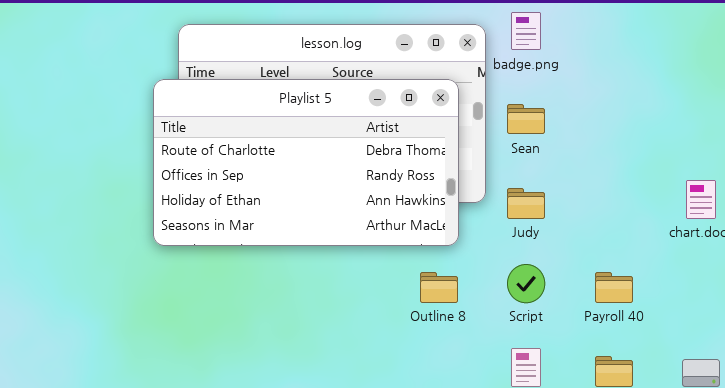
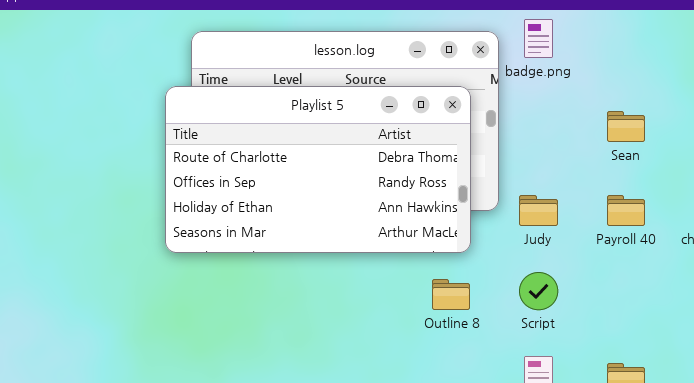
Sean: [507,104,545,134] -> [607,111,645,142], moved
Payroll 40: [595,272,633,303] -> [607,195,645,226], moved

